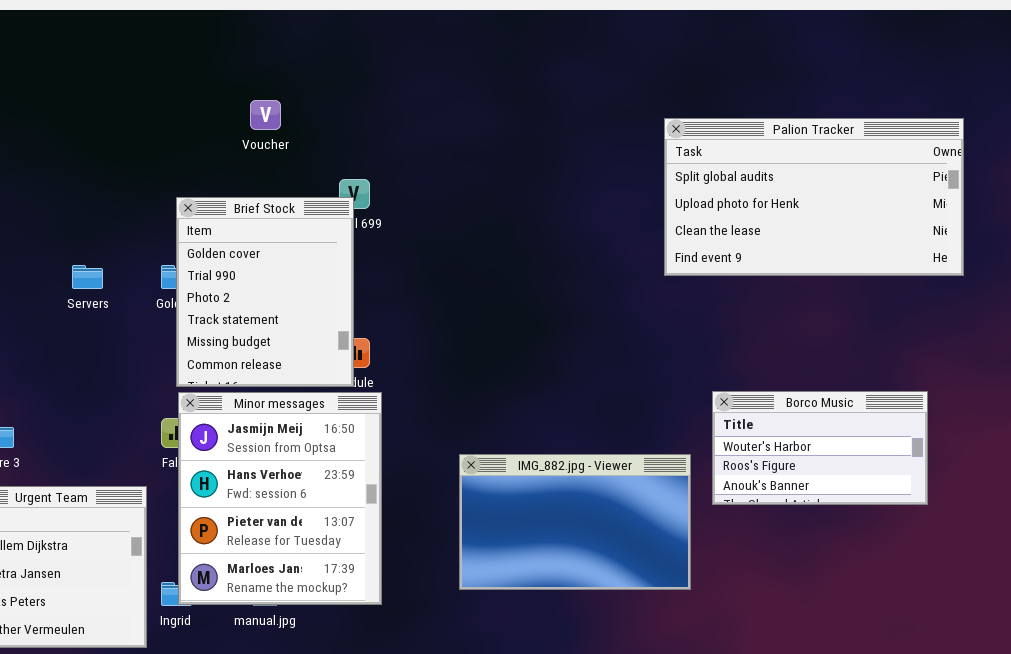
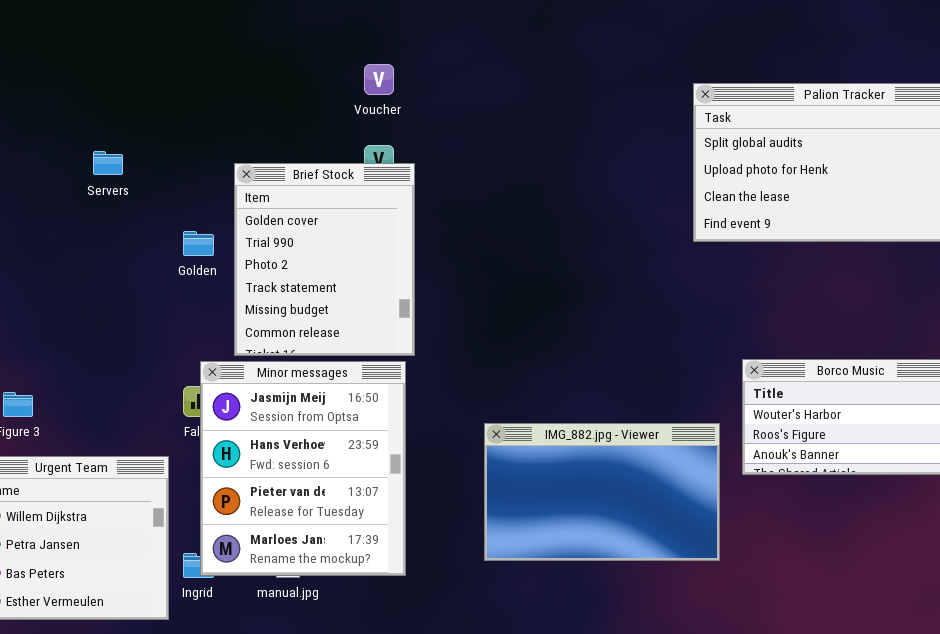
Voucher: [250,100,281,130] -> [364,64,394,95], moved
Brief Stock: [176,197,354,387] -> [234,163,415,356], moved
Servers: [72,265,103,289] -> [93,151,123,175], moved

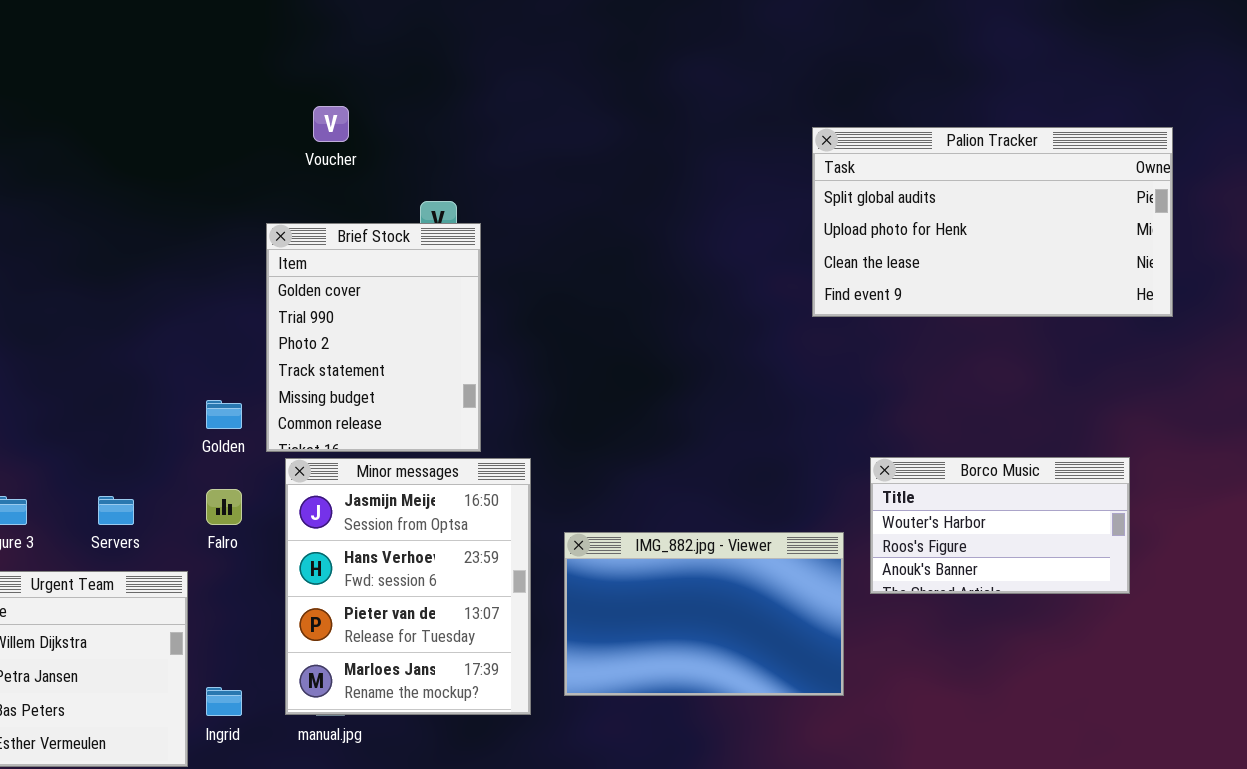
Voucher: [364,64,394,95] -> [313,106,349,142], moved
Servers: [93,151,123,175] -> [98,496,134,525], moved
Golden: [183,231,214,256] -> [206,400,242,429], moved
Minor messages: [200,361,406,576] -> [285,458,531,715], moved

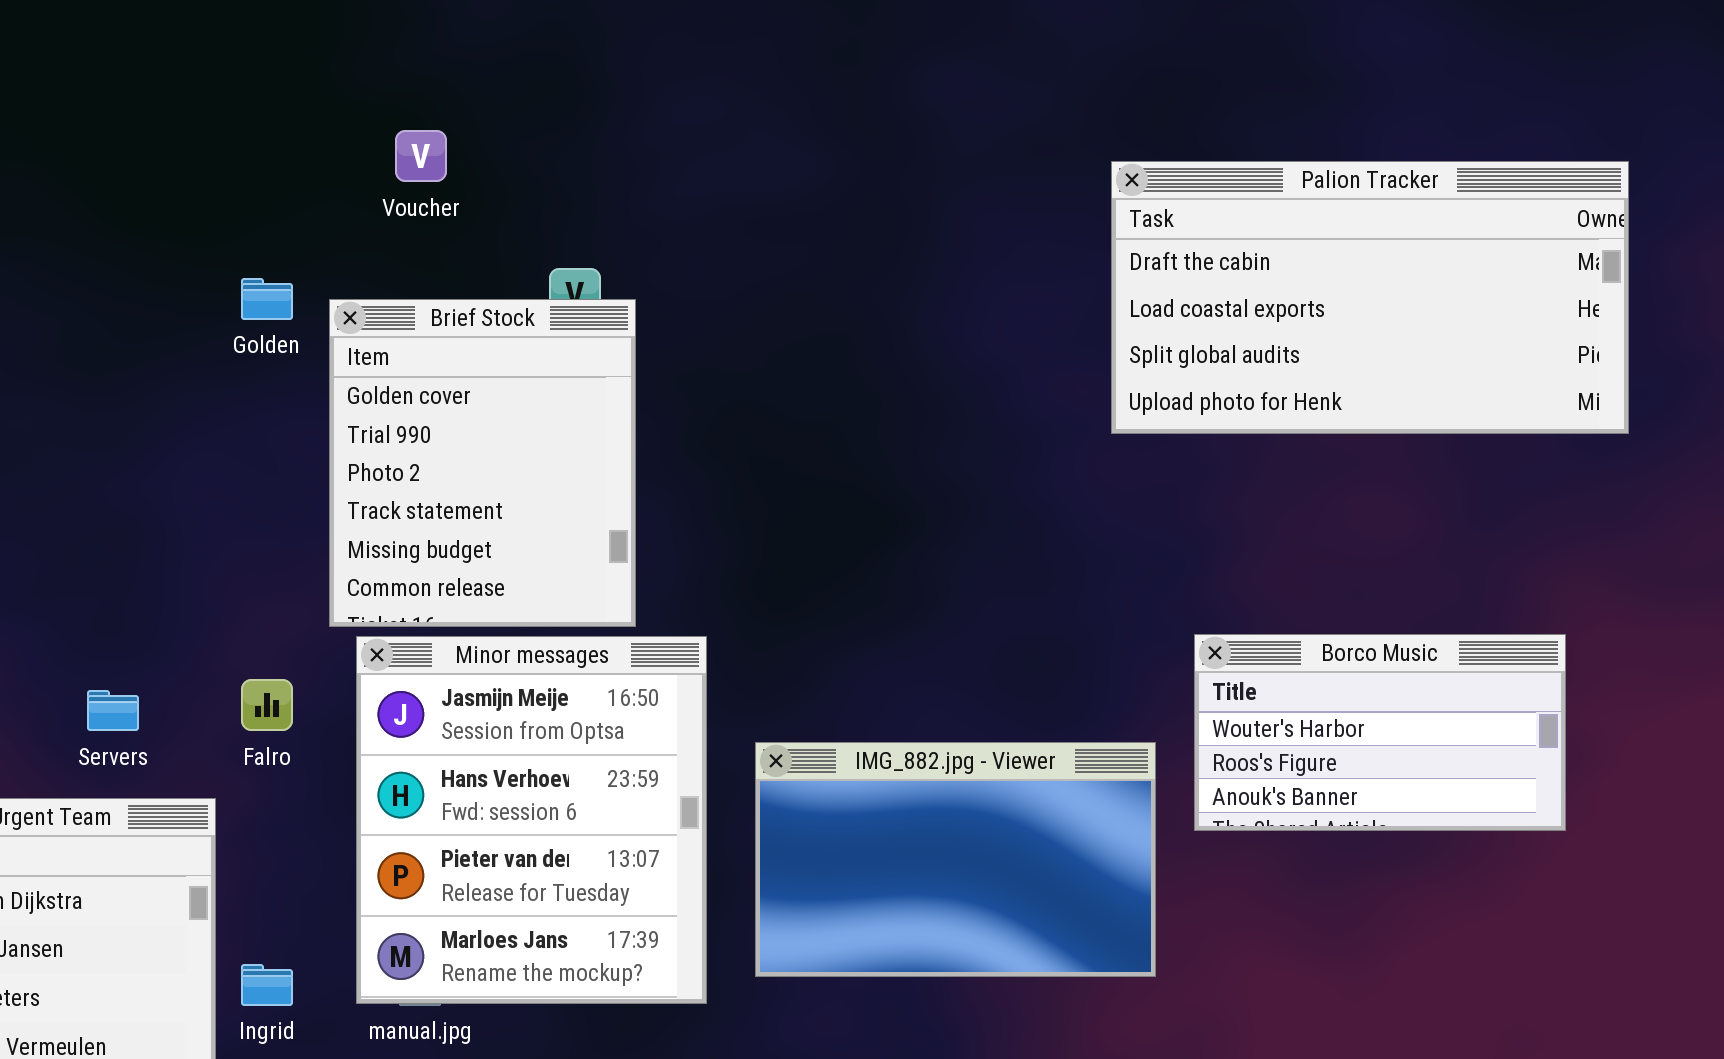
Palion Tracker: [812,127,1173,317] -> [1111,161,1629,434], scrolled up 2 rows
Golden: [206,400,242,429] -> [241,278,293,320], moved

